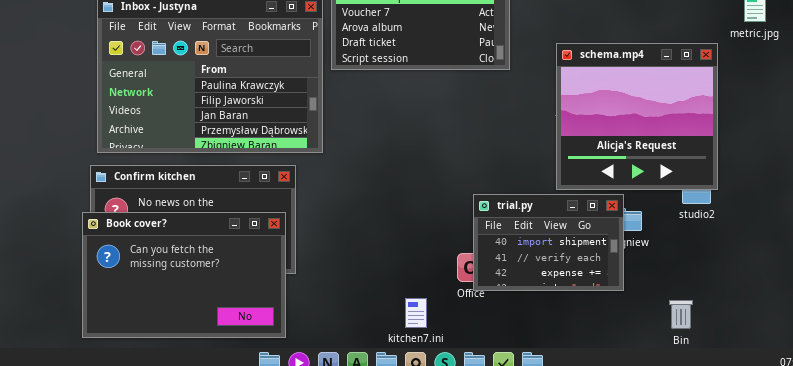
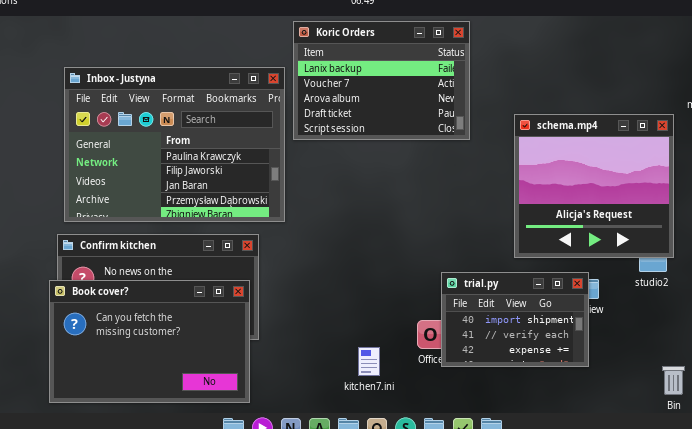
trial.py: [473,194,624,291] -> [441,272,589,367], moved
kitchen7.ini: [405,298,427,328] -> [358,347,380,376], moved
Bin: [669,300,693,329] -> [662,366,685,395], moved

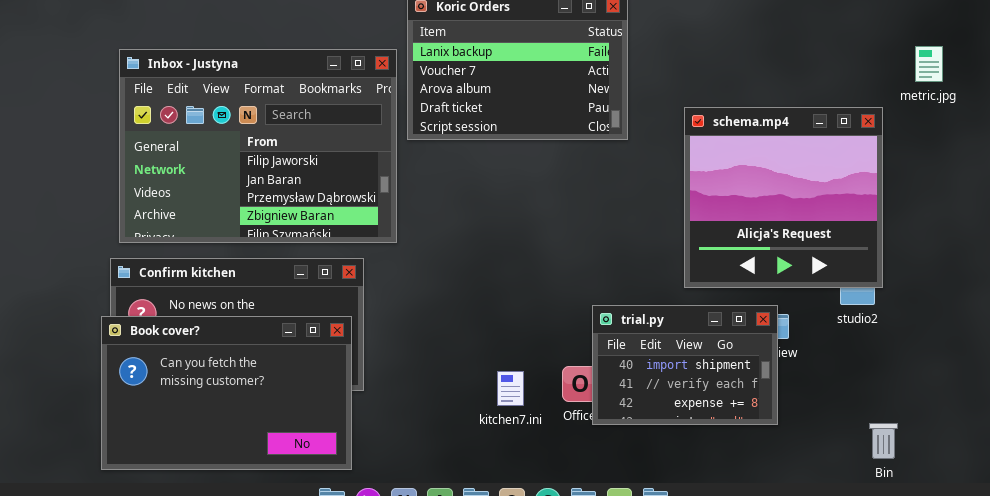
Inbox - Justyna: [64,67,285,222] -> [119,49,397,243], scrolled down 1 row
kitchen7.ini: [358,347,380,376] -> [497,371,524,406], moved

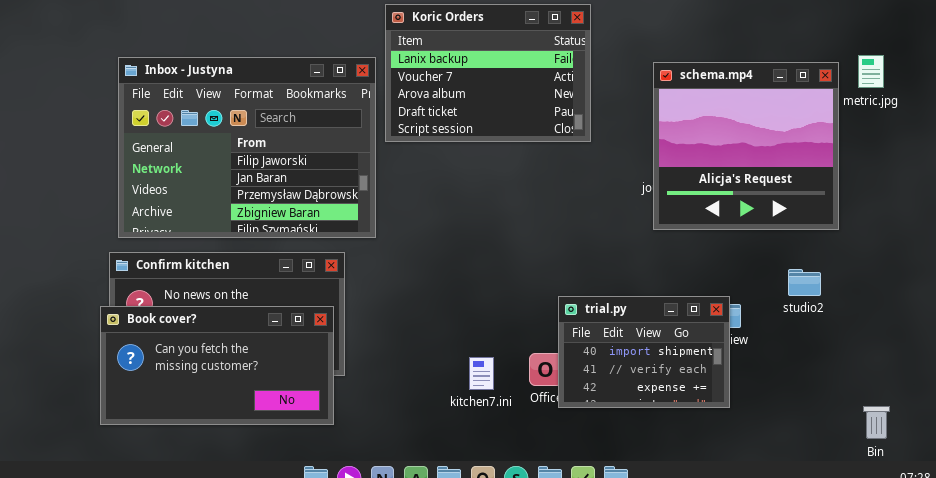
schema.mp4: [684,107,883,288] -> [653,62,839,230], moved
Book cover?: [101,316,352,470] -> [100,306,334,425], resized
Bin: [869,423,898,459] -> [863,406,890,439], moved

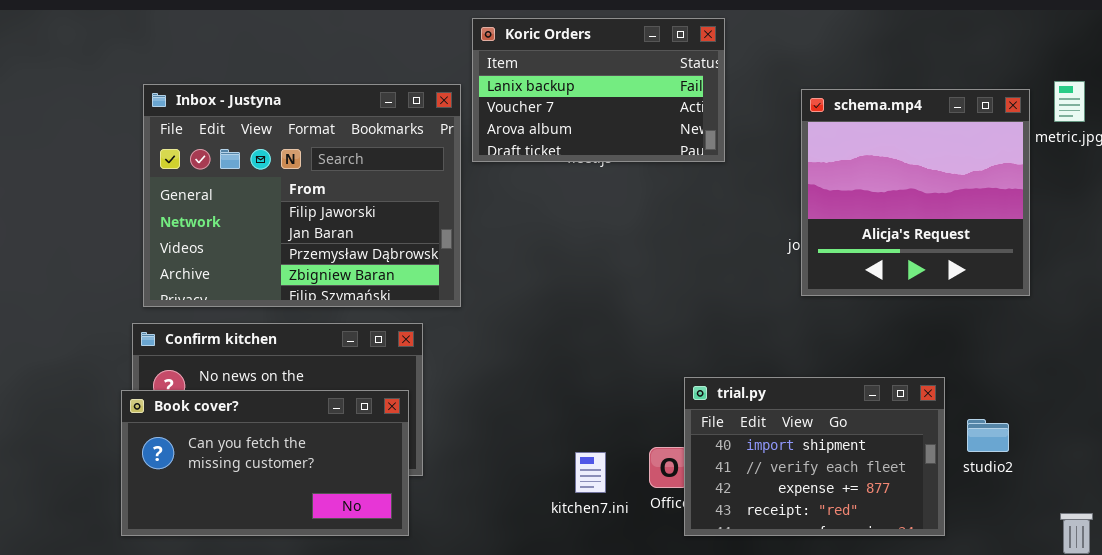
Koric Orders: [385,4,591,142] -> [472,18,725,162], resized
studio2: [788,269,821,296] -> [967,419,1009,452], moved
trial.py: [558,296,730,408] -> [684,377,945,536], resized

